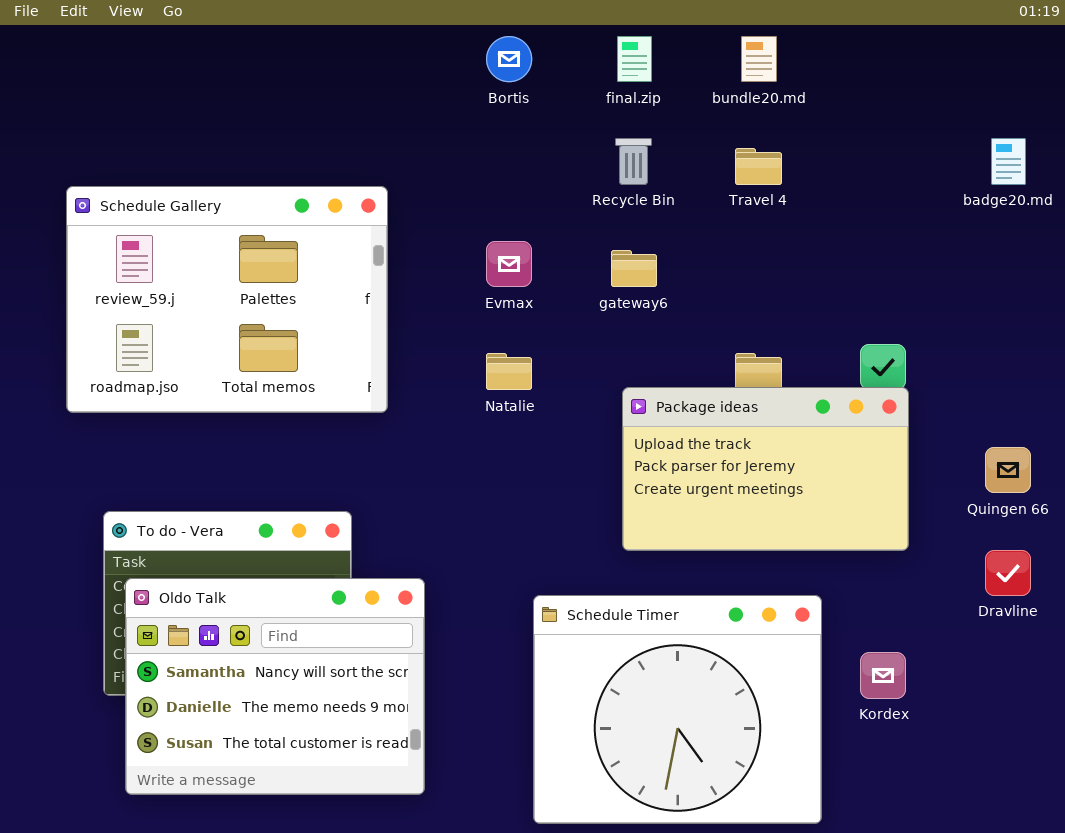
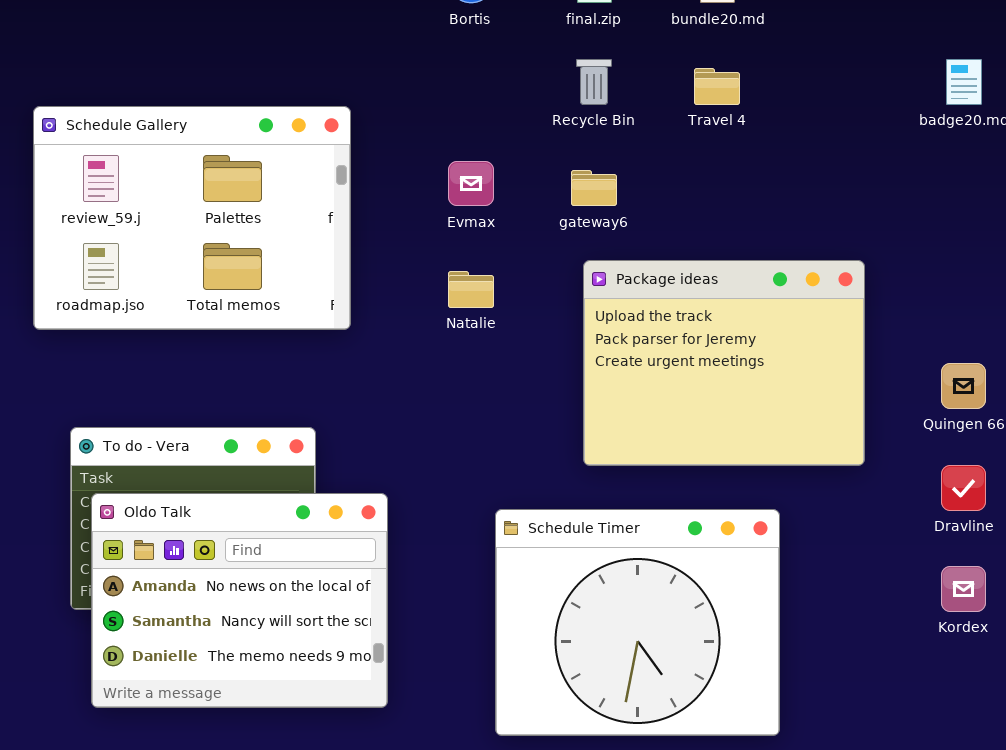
Package ideas: [622,387,909,551] -> [583,260,865,466], resized
Oldo Talk: [125,578,425,795] -> [91,493,388,708], scrolled up 1 row
Kordex: [860,652,906,699] -> [941,566,986,612], moved

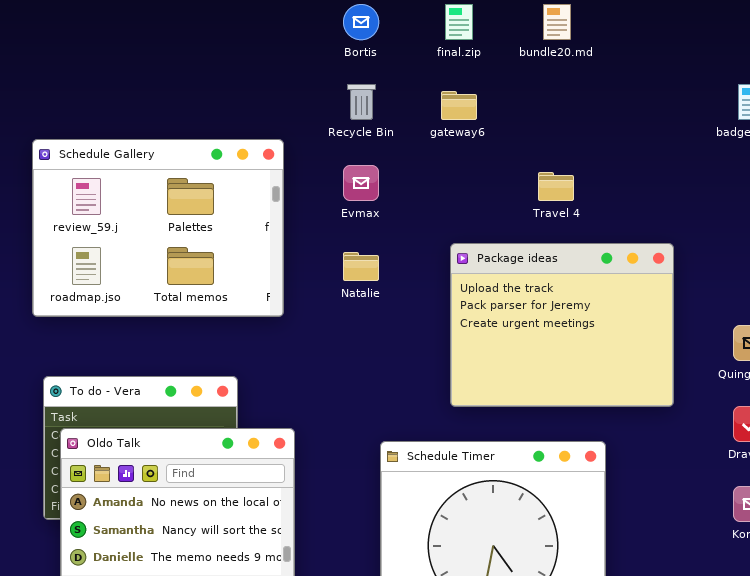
Recycle Bin: [576,59,612,105] -> [347,84,376,120], moved
Travel 4: [694,68,740,105] -> [538,172,574,201], moved
Schedule Gallery: [33,106,351,330] -> [32,139,284,317], moved
gateway6: [571,170,617,206] -> [441,91,477,120], moved

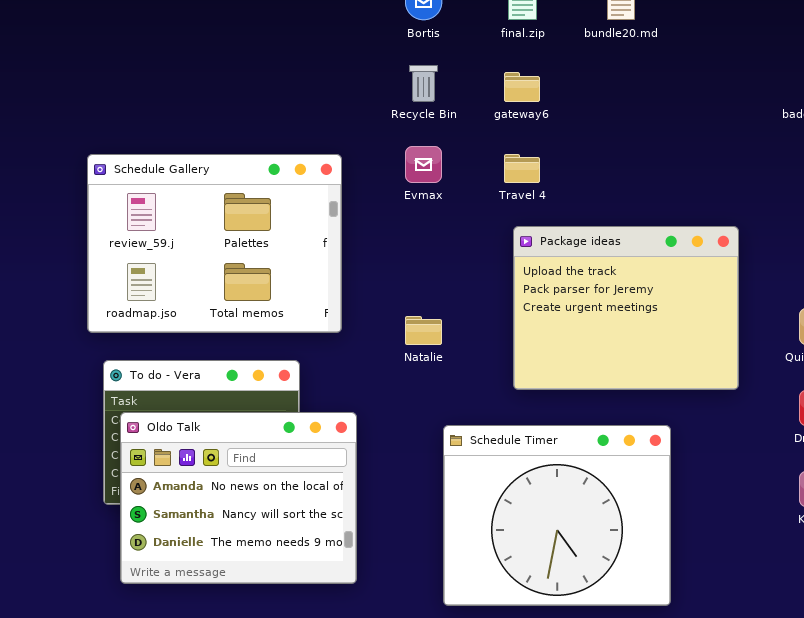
Schedule Gallery: [32,139,284,317] -> [87,154,342,333], moved
Travel 4: [538,172,574,201] -> [504,154,540,183], moved
Natalie: [343,252,379,281] -> [405,316,442,345], moved

